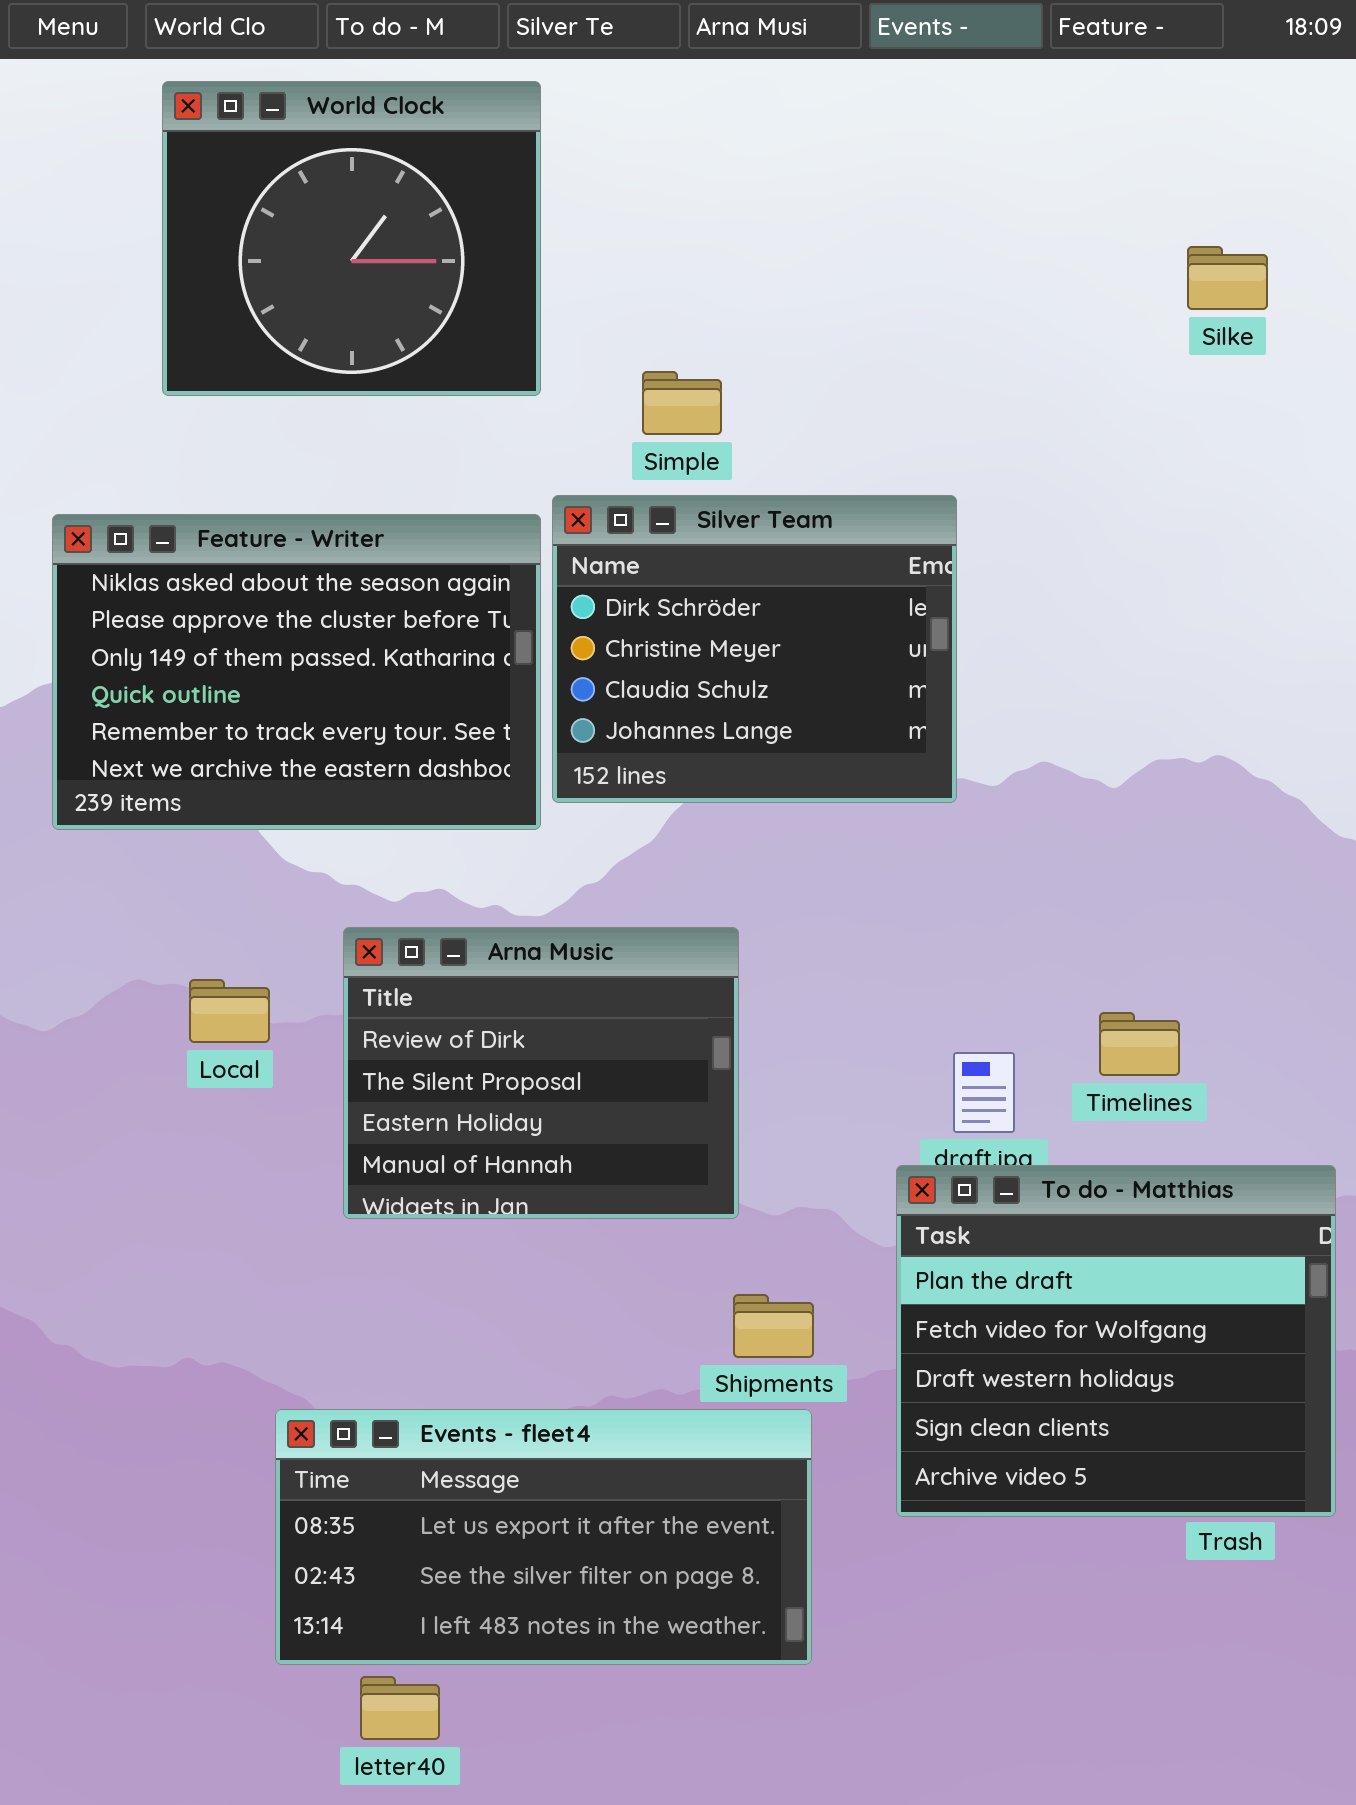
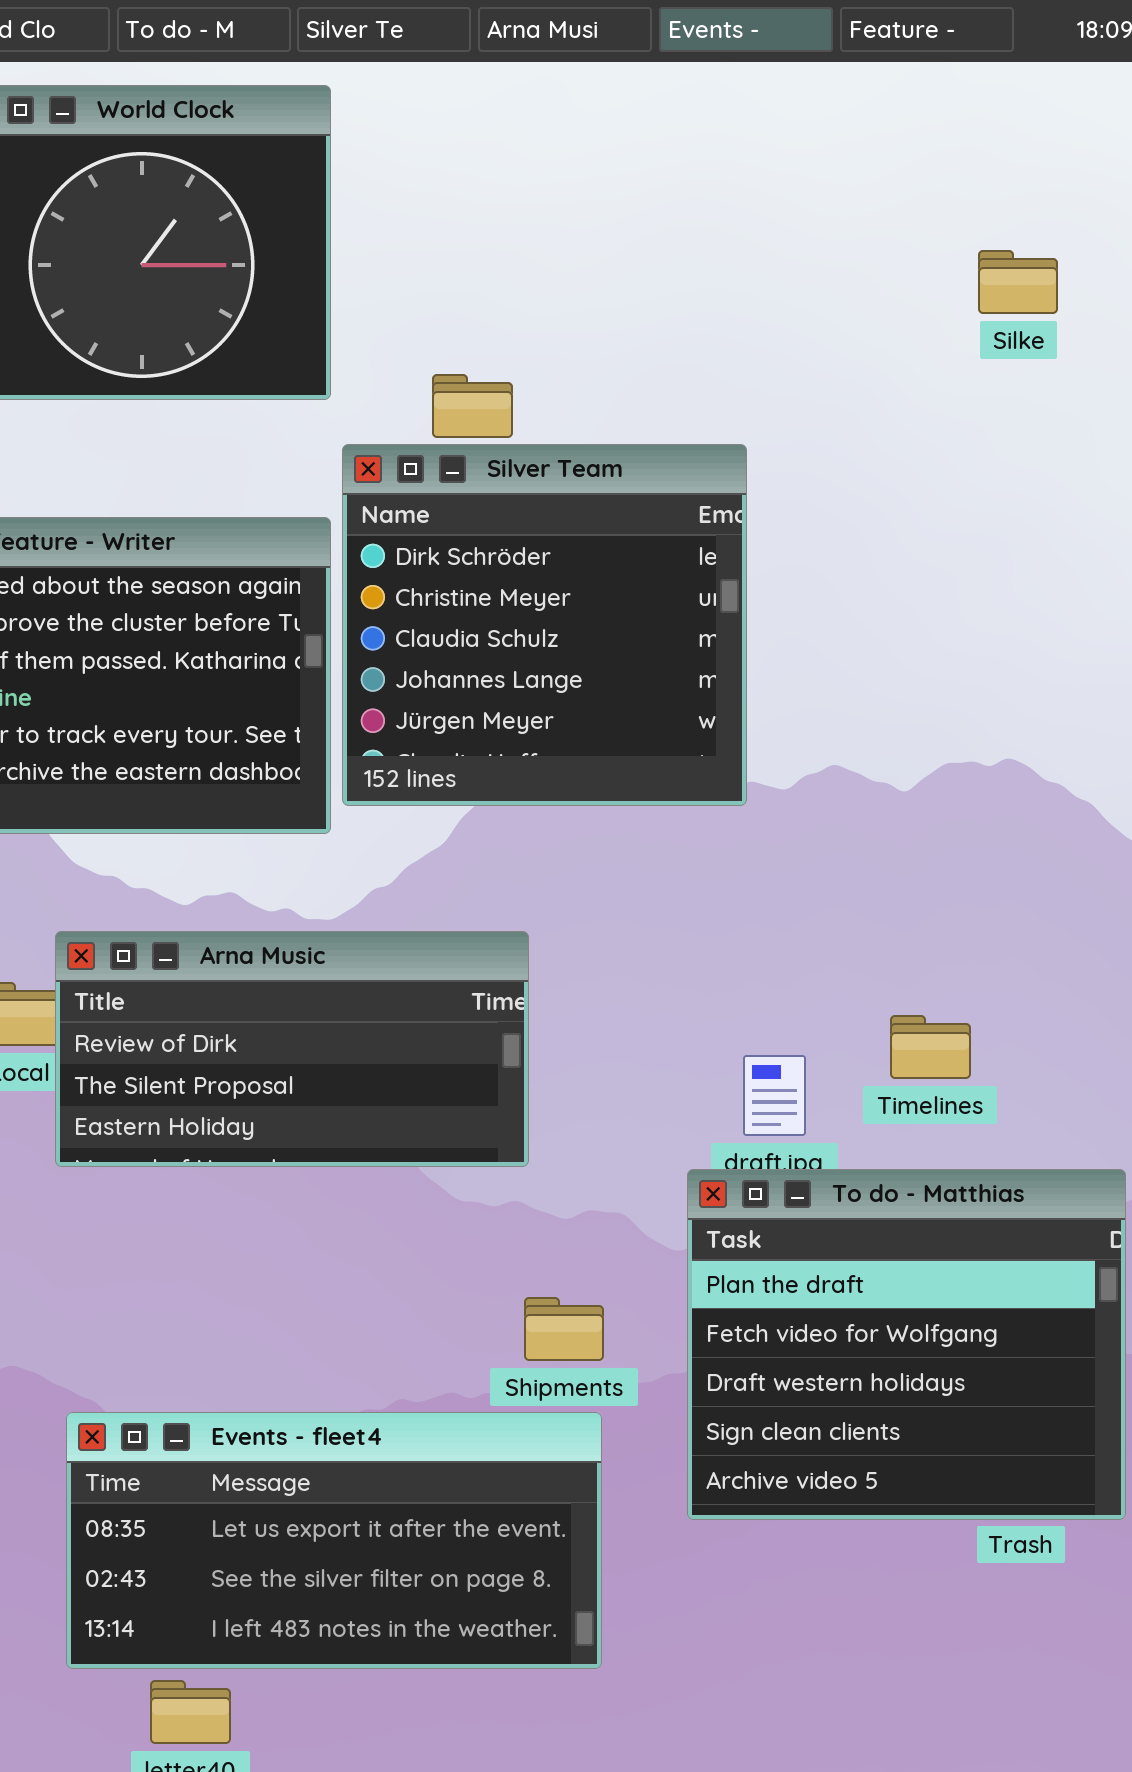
Silver Team: [552,495,957,803] -> [342,444,747,806], resized
Arna Music: [343,927,739,1219] -> [55,931,529,1167], resized

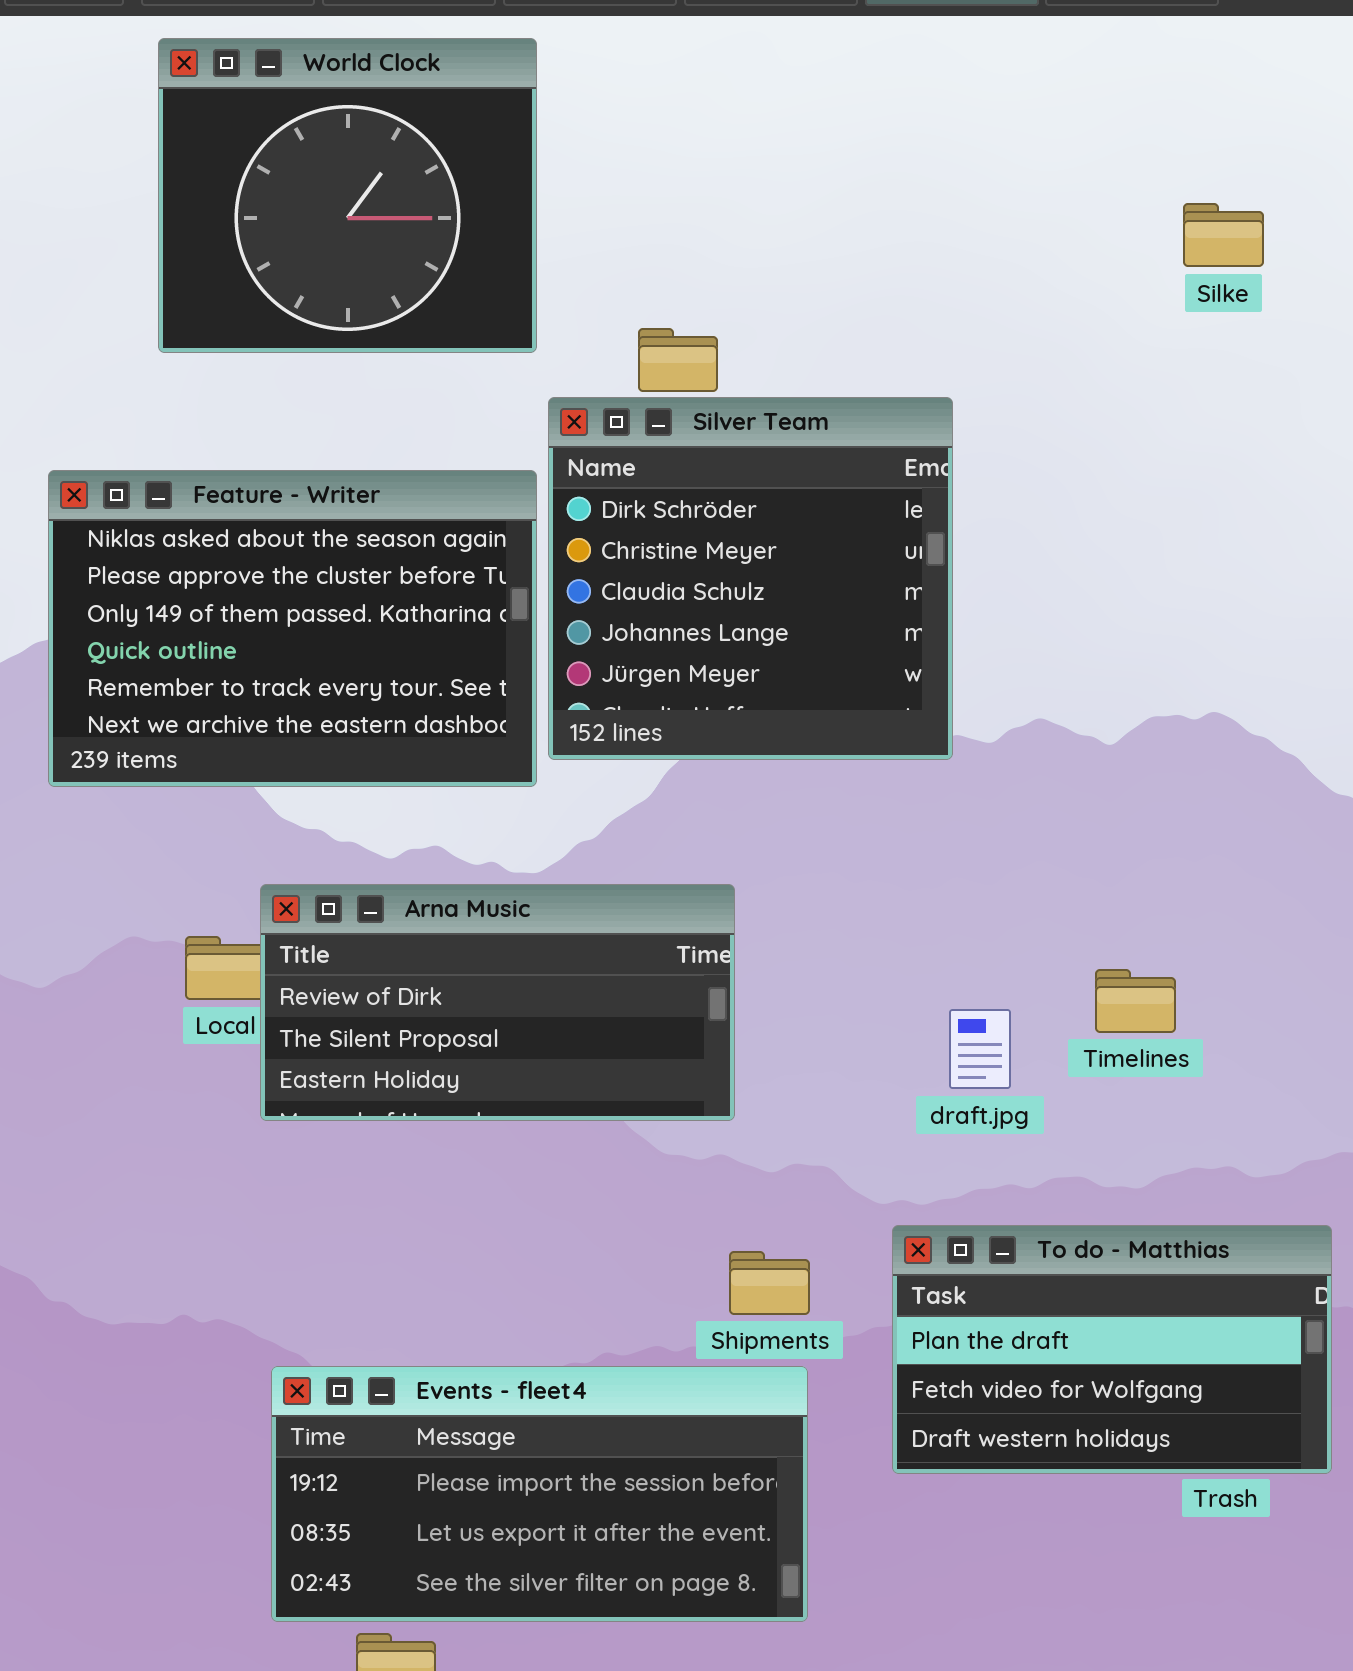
To do - Matthias: [687,1169,1126,1520] -> [892,1225,1332,1474], resized
Events - fleet4: [66,1412,602,1669] -> [271,1366,808,1622], scrolled up 1 row

